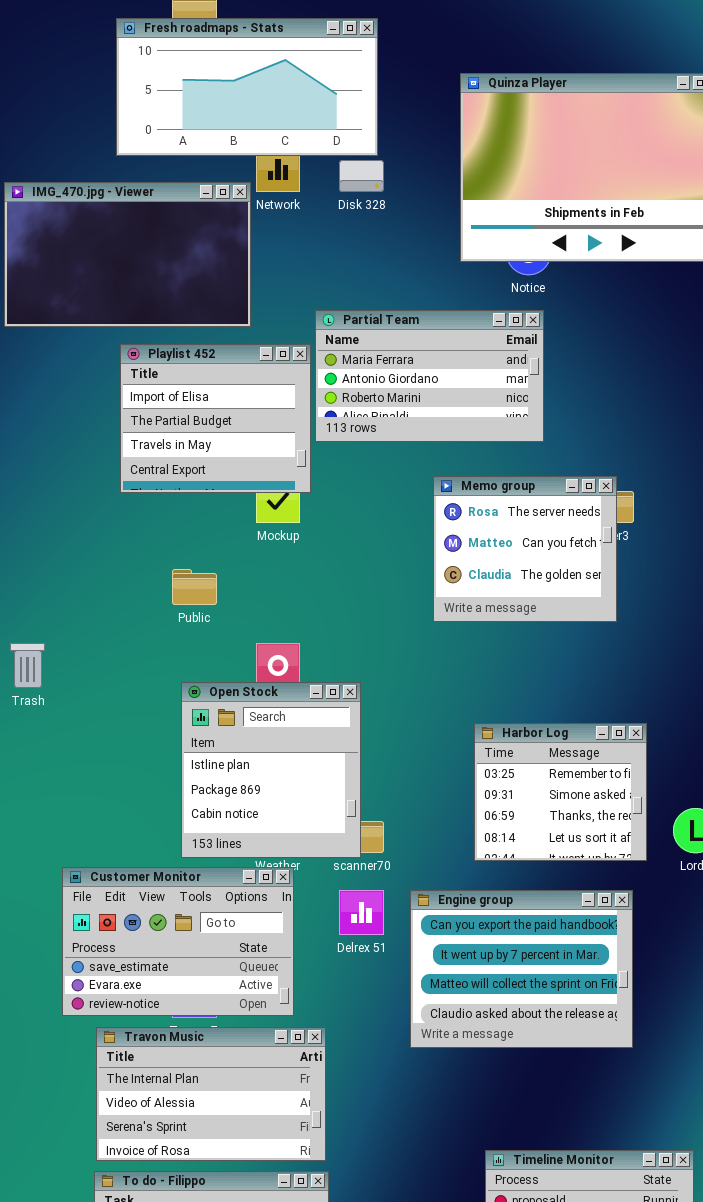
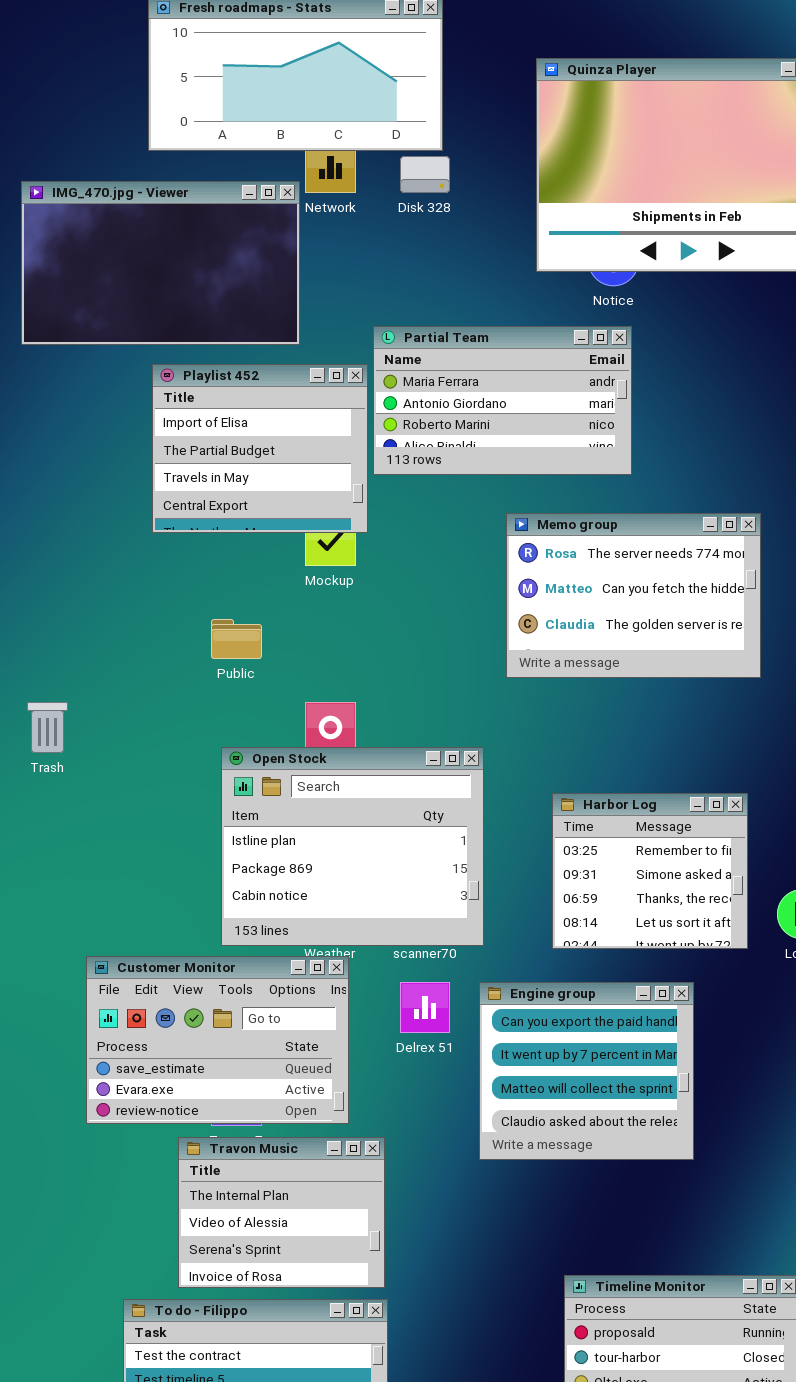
Memo group: [433,476,617,622] -> [506,513,761,678], resized
Open Stock: [181,682,361,858] -> [221,747,484,946], resized
Engine group: [410,890,633,1048] -> [479,982,694,1160], resized
Travon Music: [96,1027,326,1161] -> [178,1137,385,1288], resized

